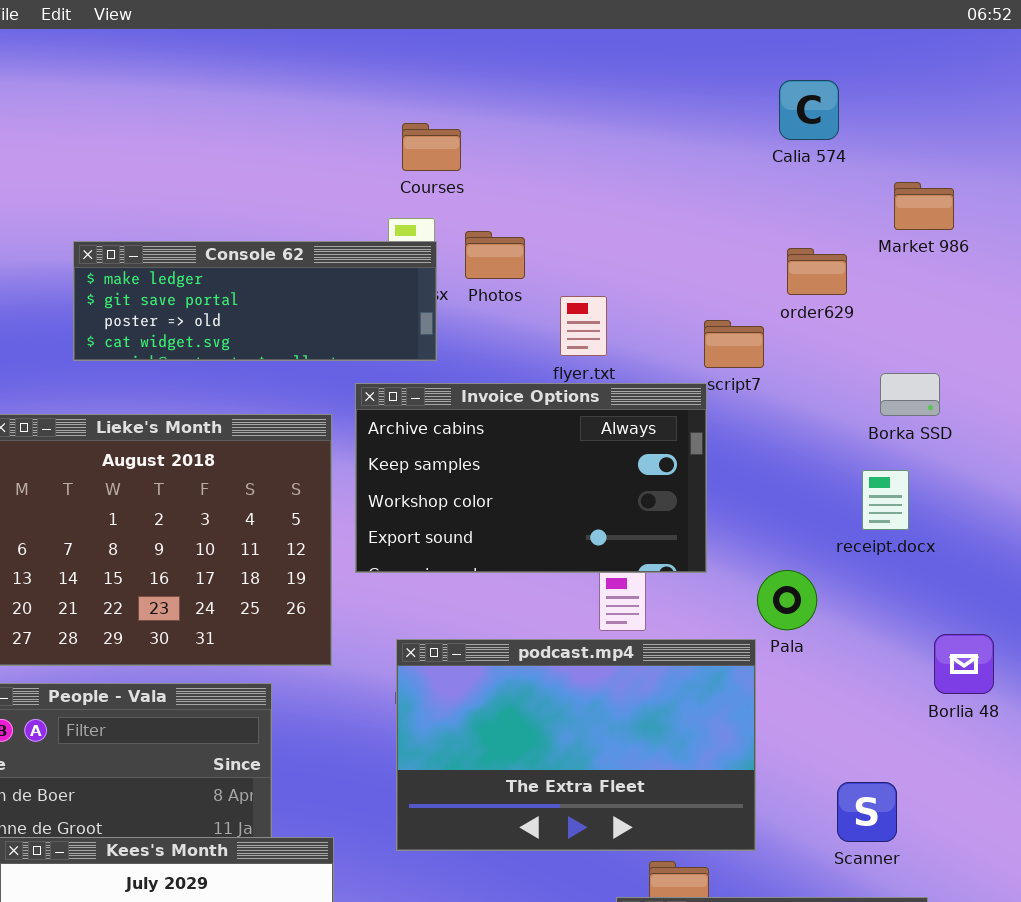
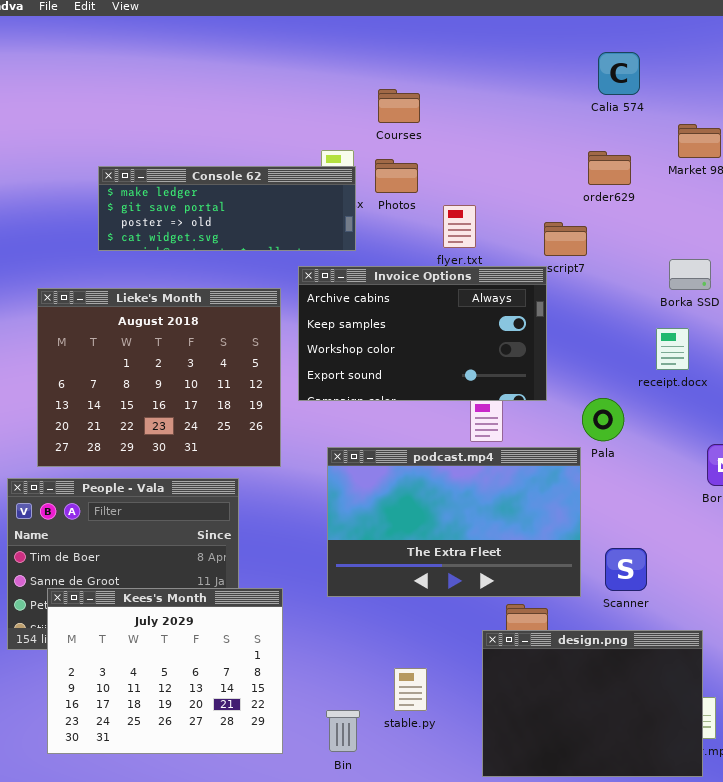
Courses: [402,123,461,171] -> [378,89,420,123], moved
order629: [787,248,847,295] -> [588,151,631,185], moved
Scanner: [837,782,897,842] -> [605,548,647,591], moved

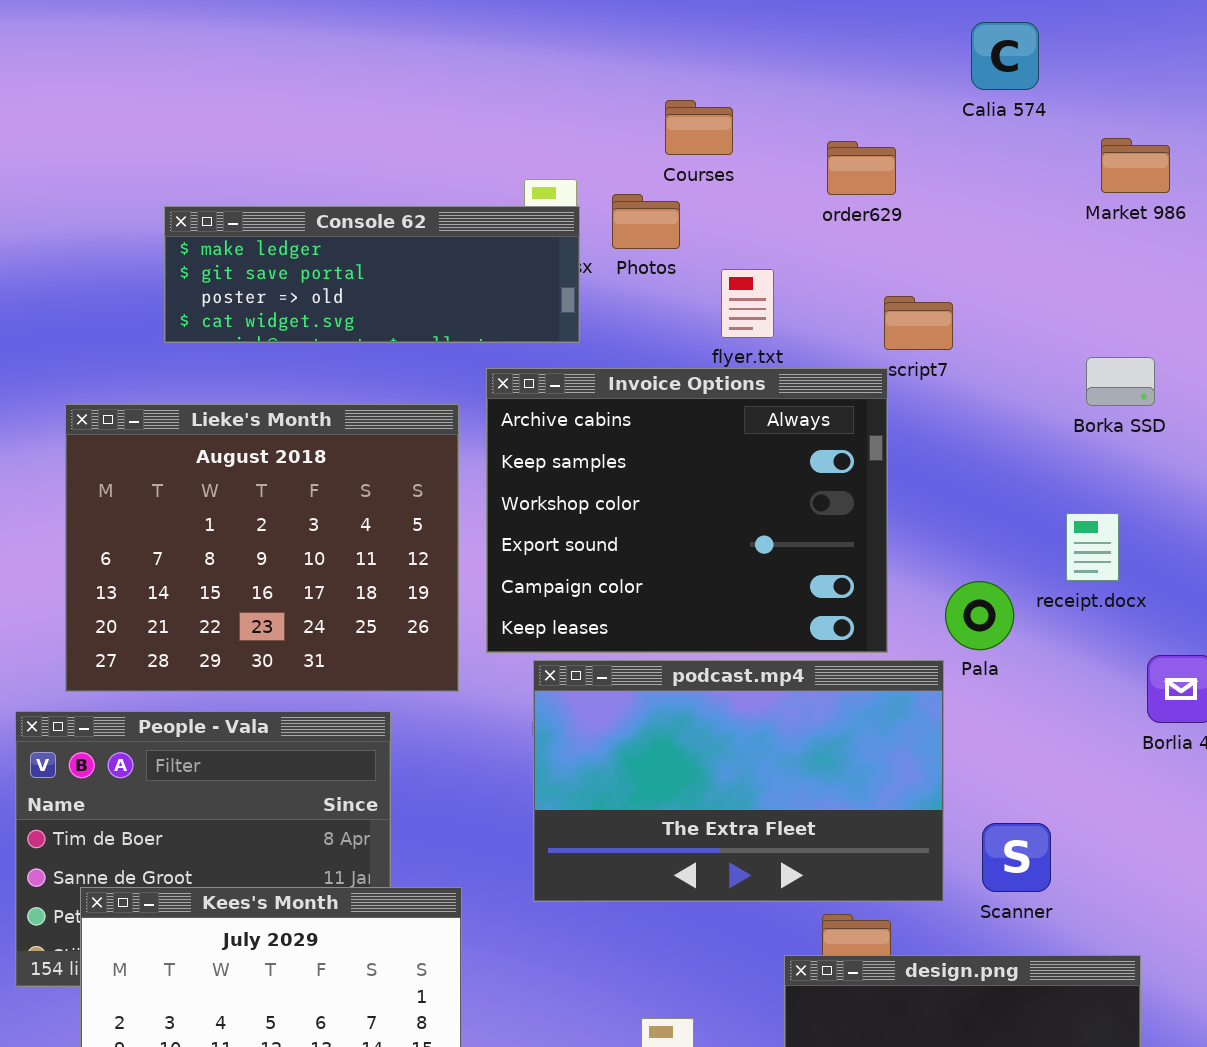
Courses: [378,89,420,123] -> [665,100,733,155], moved
order629: [588,151,631,185] -> [827,141,896,195], moved
Invoice Options: [298,266,547,401] -> [486,368,888,653], resized
receipt.docx: [656,328,689,370] -> [1066,513,1119,581], moved

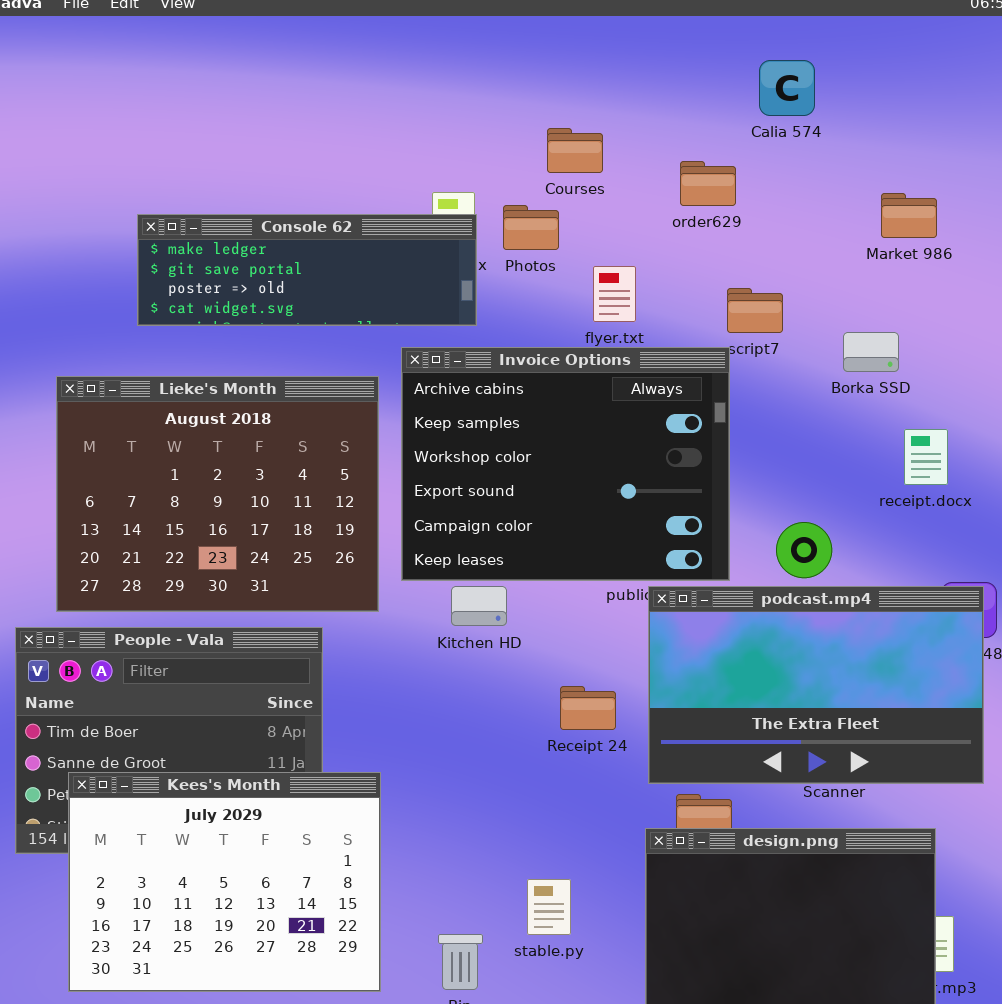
Calia 574: [971,22,1039,90] -> [759,60,815,116], moved
Market 986: [1101,138,1170,193] -> [881,193,937,238], moved
Borka SSD: [1086,357,1155,406] -> [843,332,899,372], moved
receipt.docx: [1066,513,1119,581] -> [904,429,948,485], moved
podcast.mp4: [533,660,944,902] -> [648,586,984,784], moved

